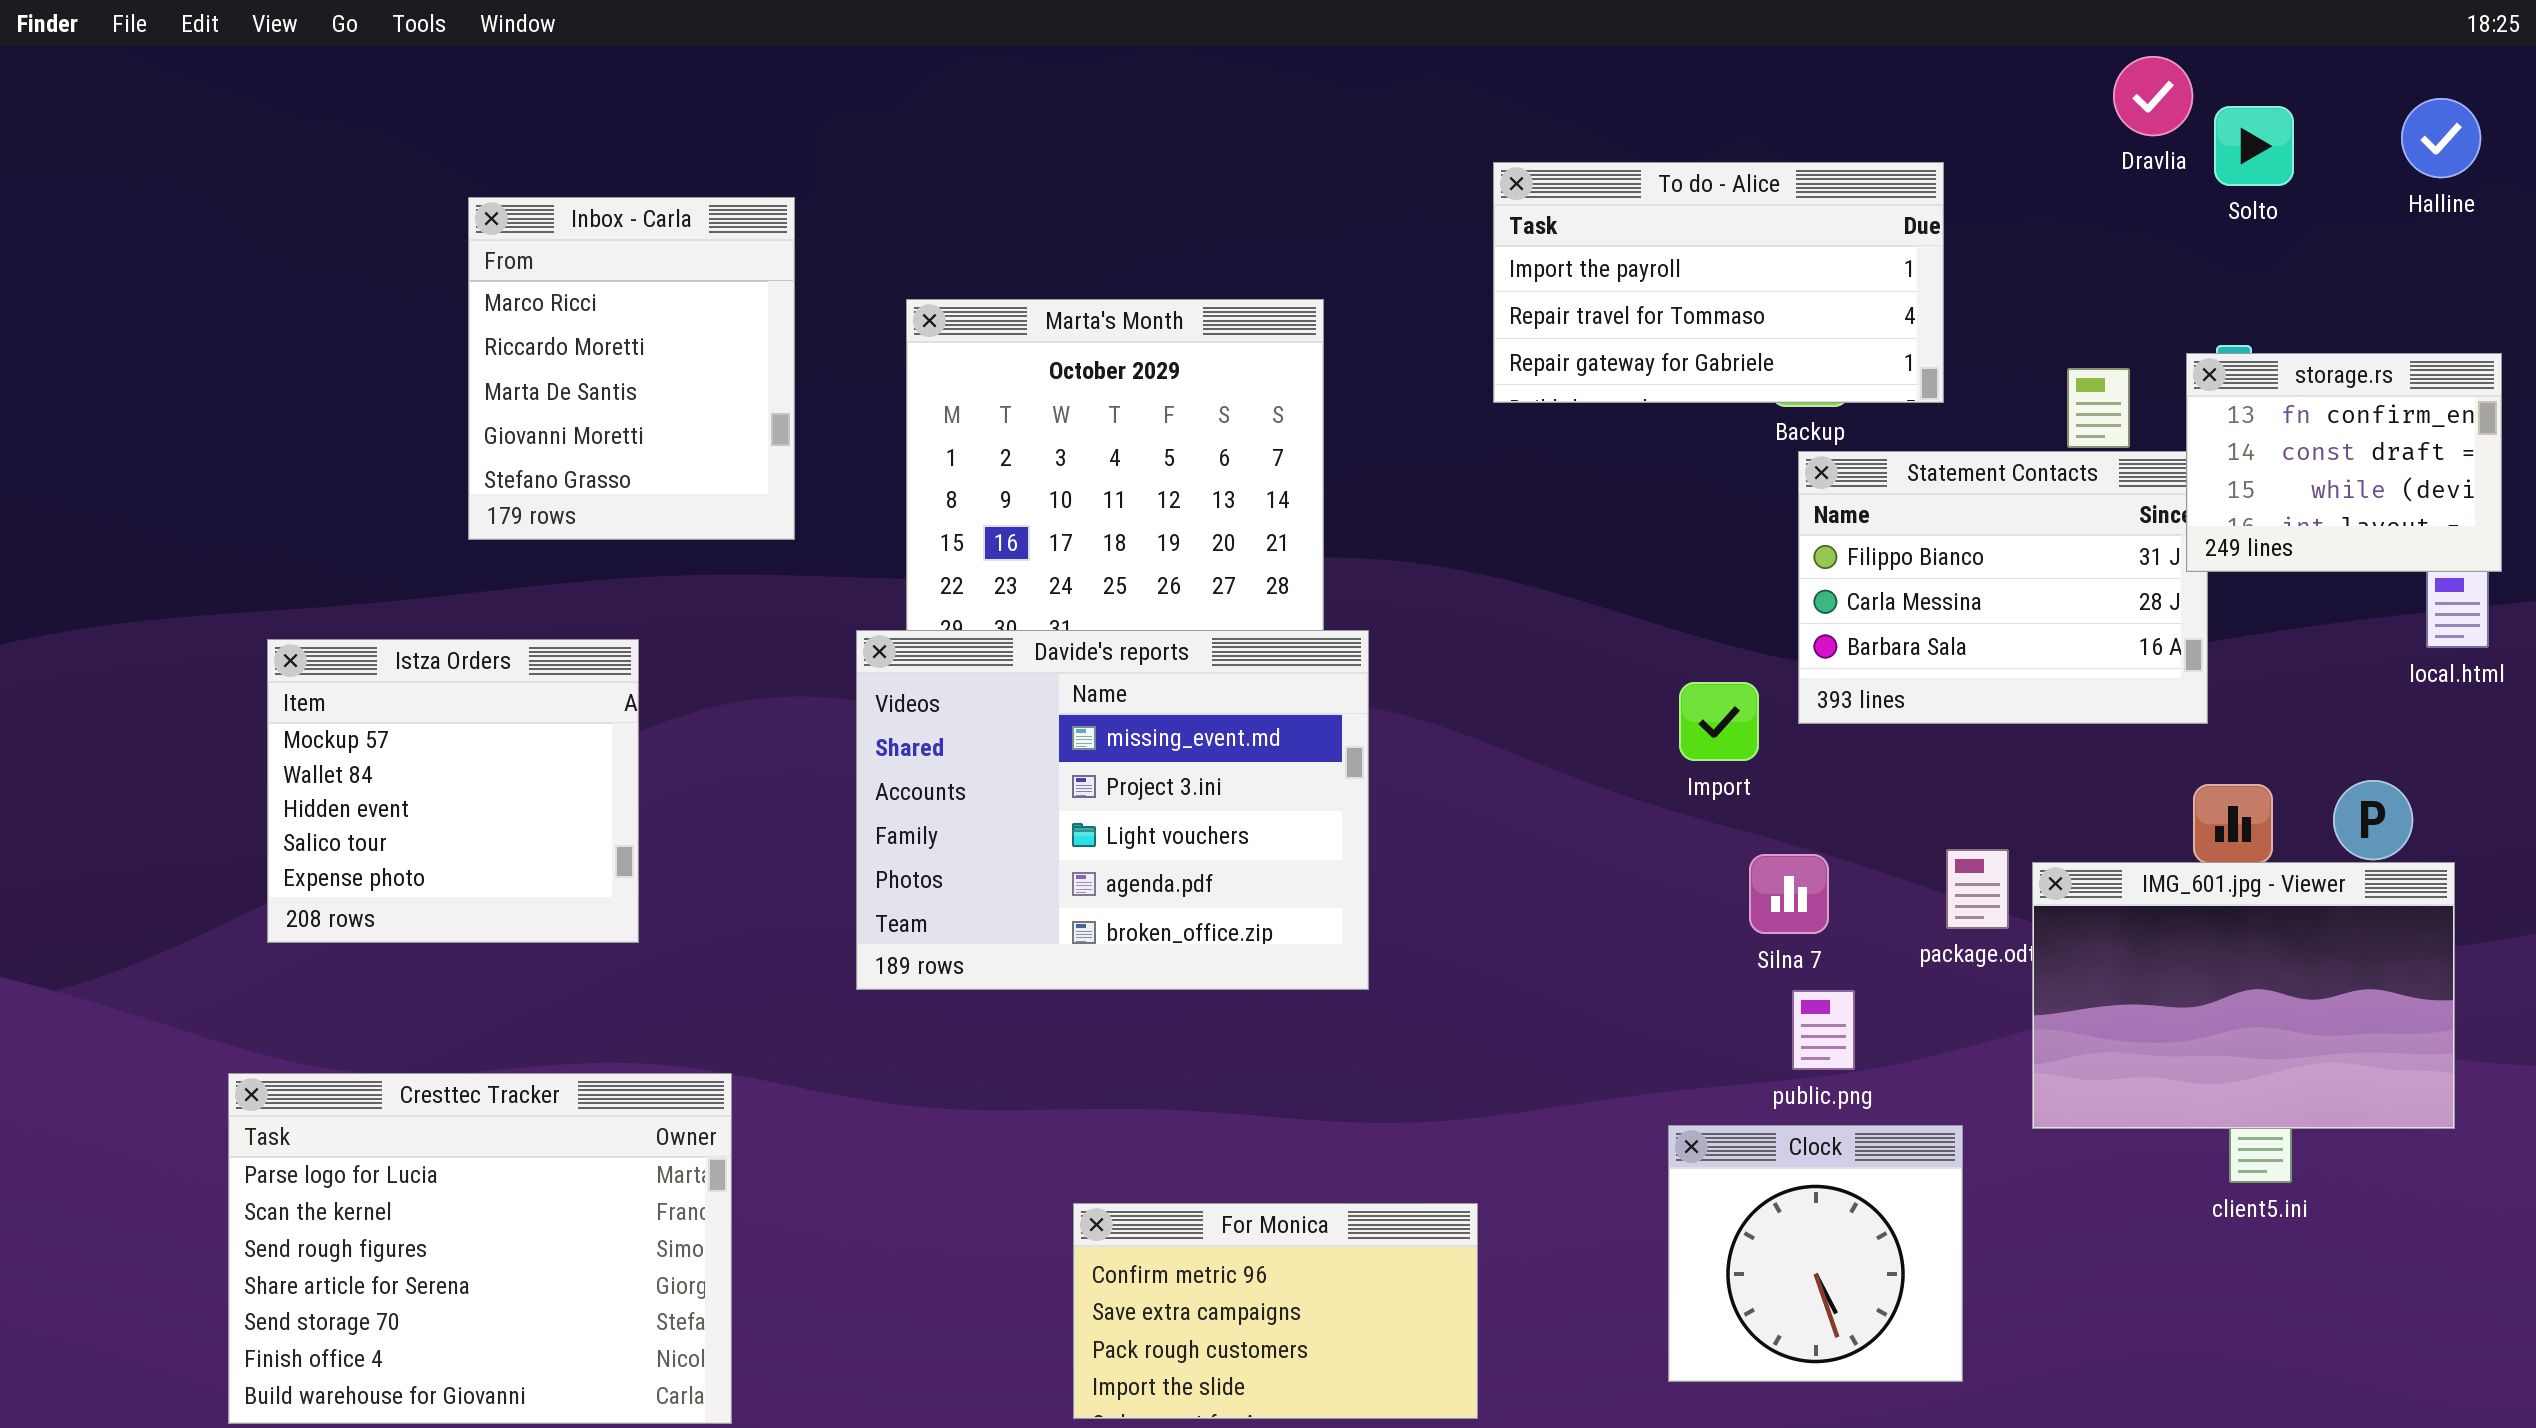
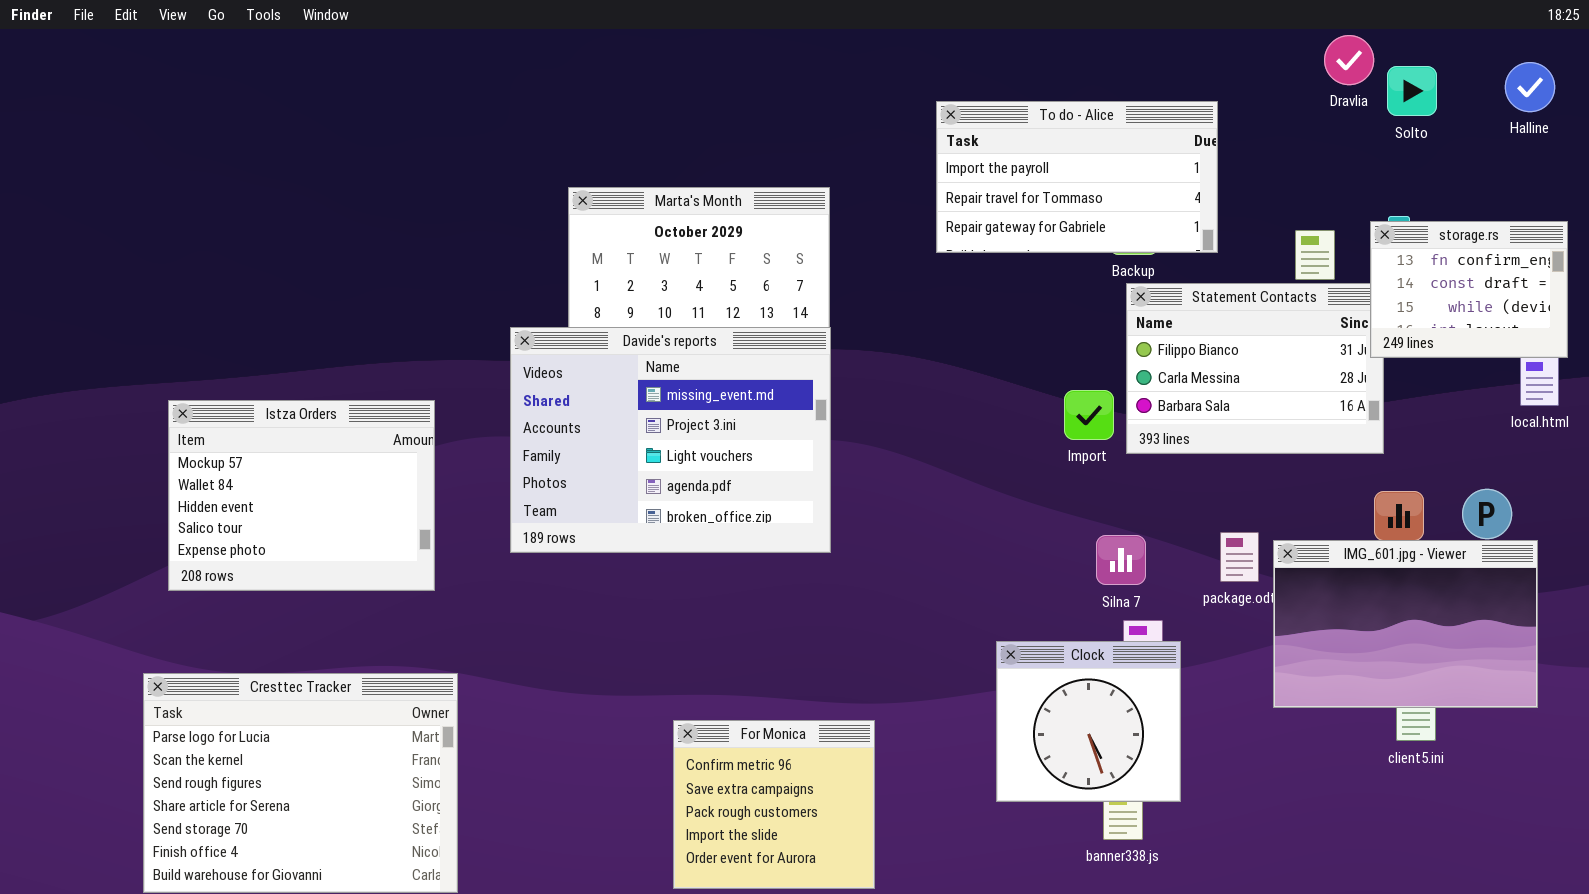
Inbox - Carla: [468,197,795,540] -> none, closed
Davide's reports: [856,630,1369,990] -> [510,327,831,553], moved
Istza Orders: [267,639,639,943] -> [168,400,435,591], resized
Import: [1679,682,1759,761] -> [1064,390,1114,440], moved
Clock: [1668,1125,1963,1382] -> [996,641,1181,802], moved
For Monica: [1073,1203,1478,1419] -> [673,720,875,889], resized

